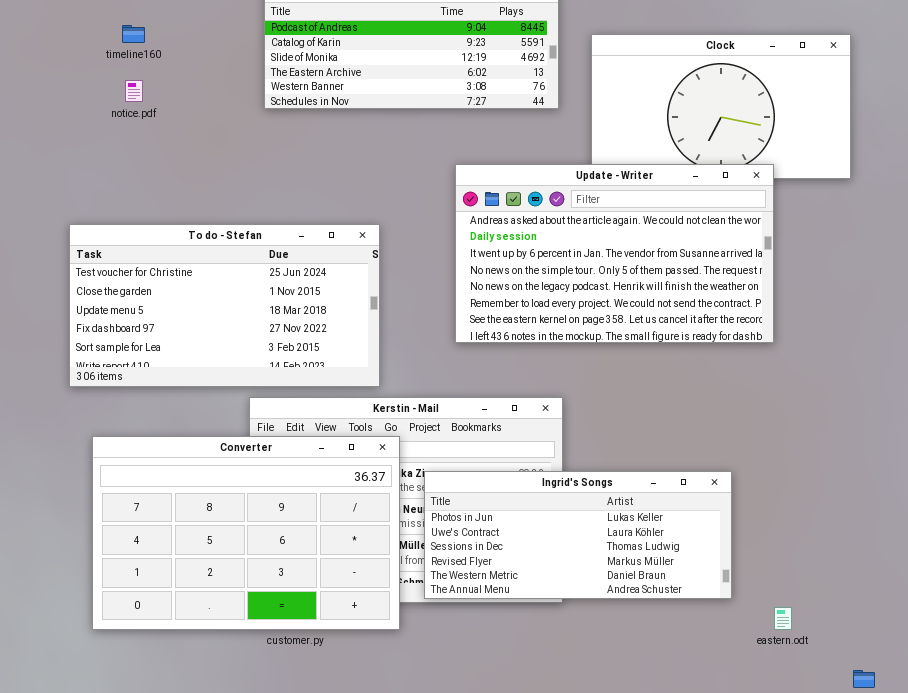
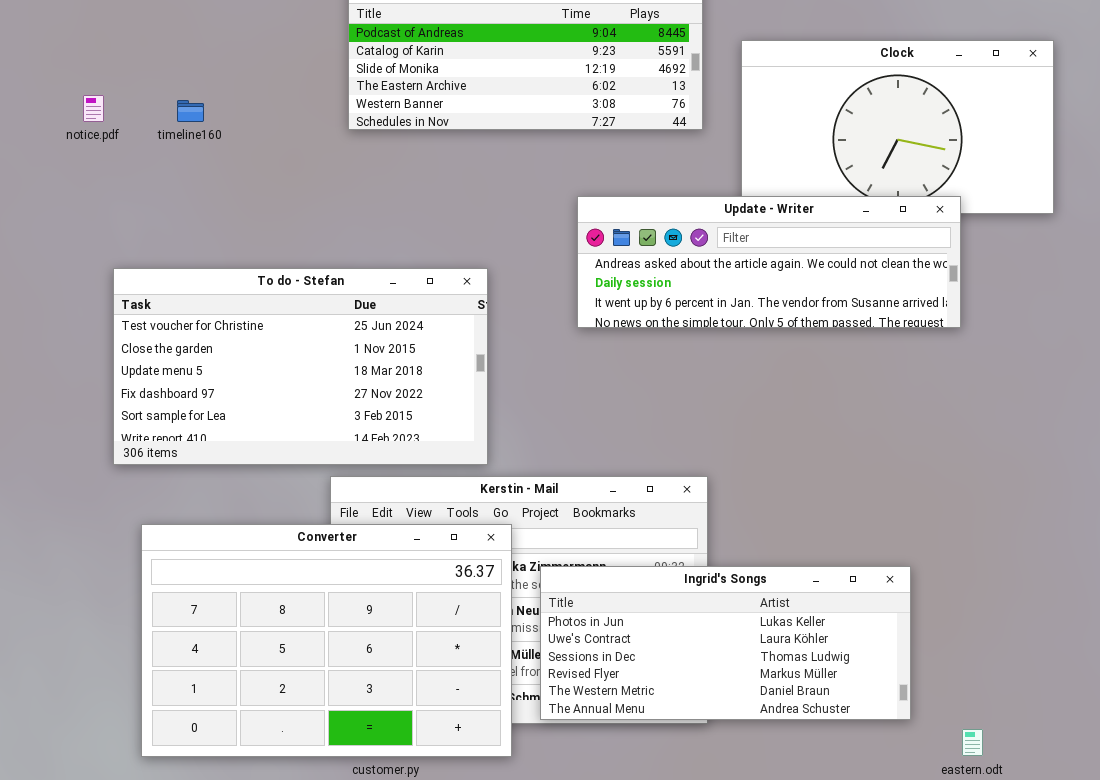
timeline160: [122,25,145,43] -> [177,100,204,122], moved
notice.pdf: [125,80,143,102] -> [83,95,104,122], moved
Update - Writer: [455,164,774,343] -> [577,196,961,328], resized

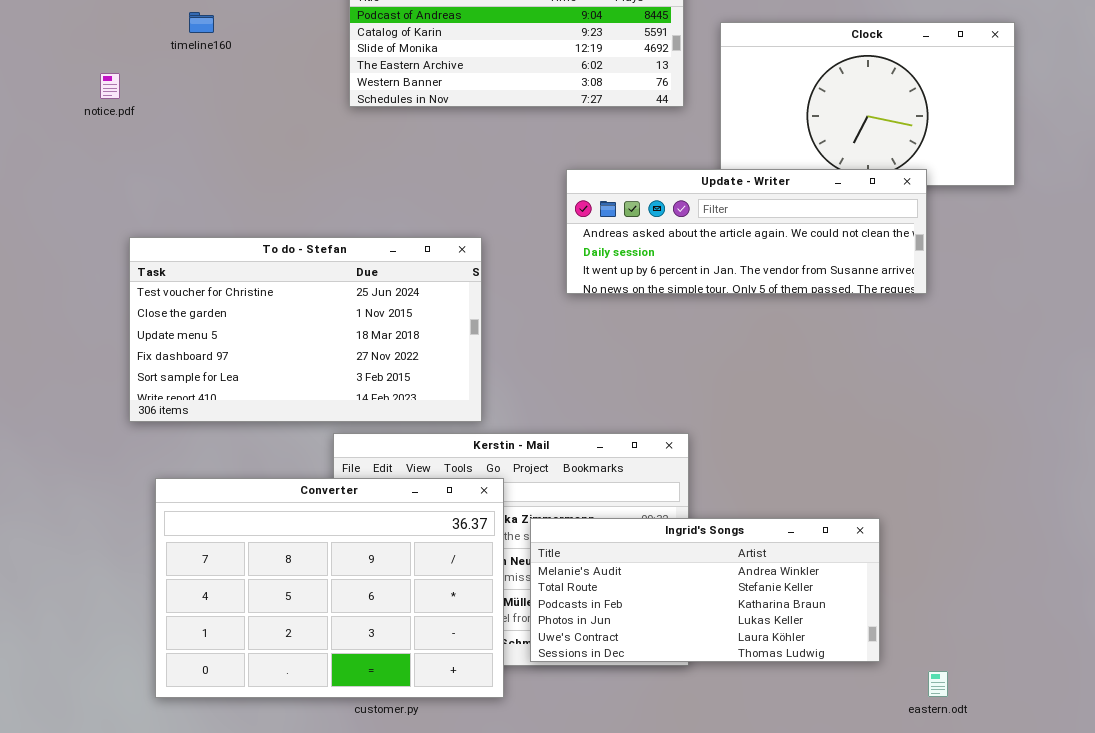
timeline160: [177,100,204,122] -> [189,12,214,33], moved
Ingrid's Songs: [540,566,911,720] -> [530,518,880,662], scrolled up 3 rows

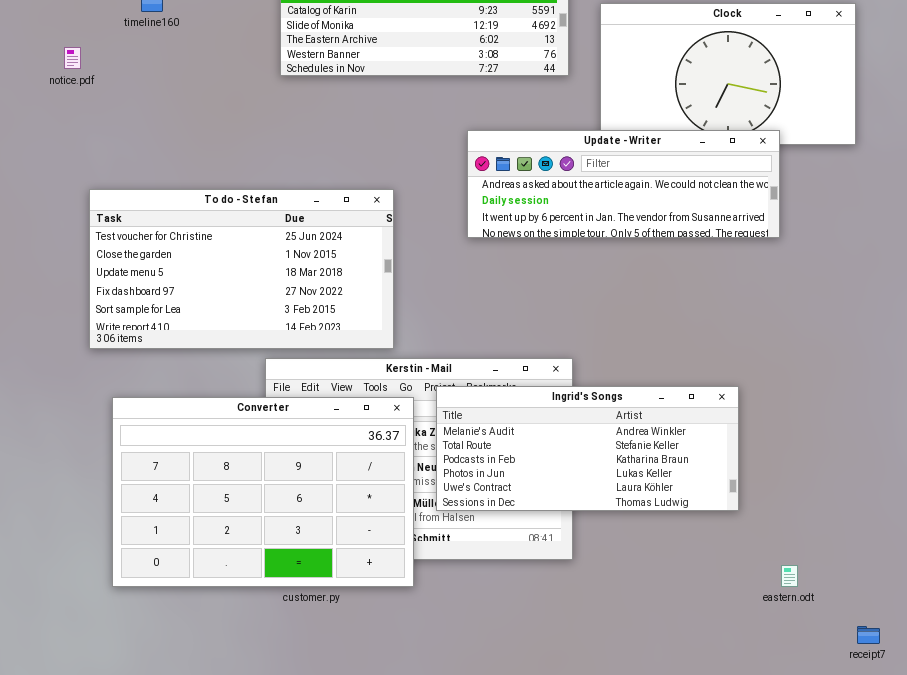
Ingrid's Songs: [530,518,880,662] -> [436,386,739,511], moved

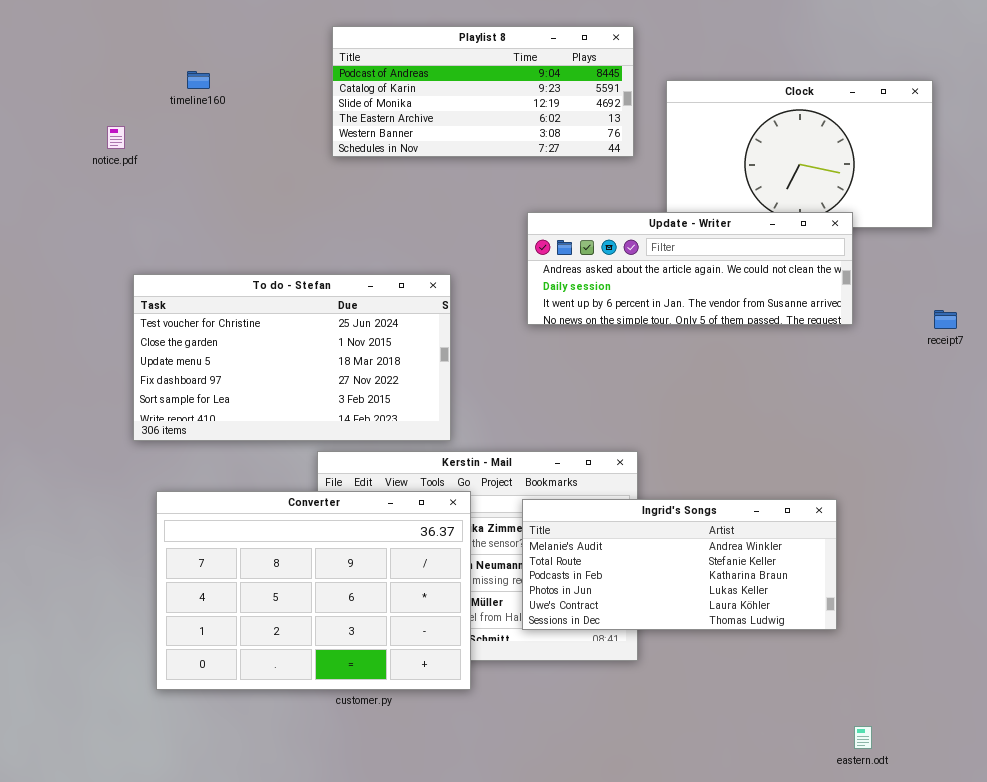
Ingrid's Songs: [436,386,739,511] -> [522,499,837,630], moved
eastern.odt: [781,565,798,587] -> [854,726,872,749], moved
receipt7: [857,626,880,644] -> [934,310,957,329], moved

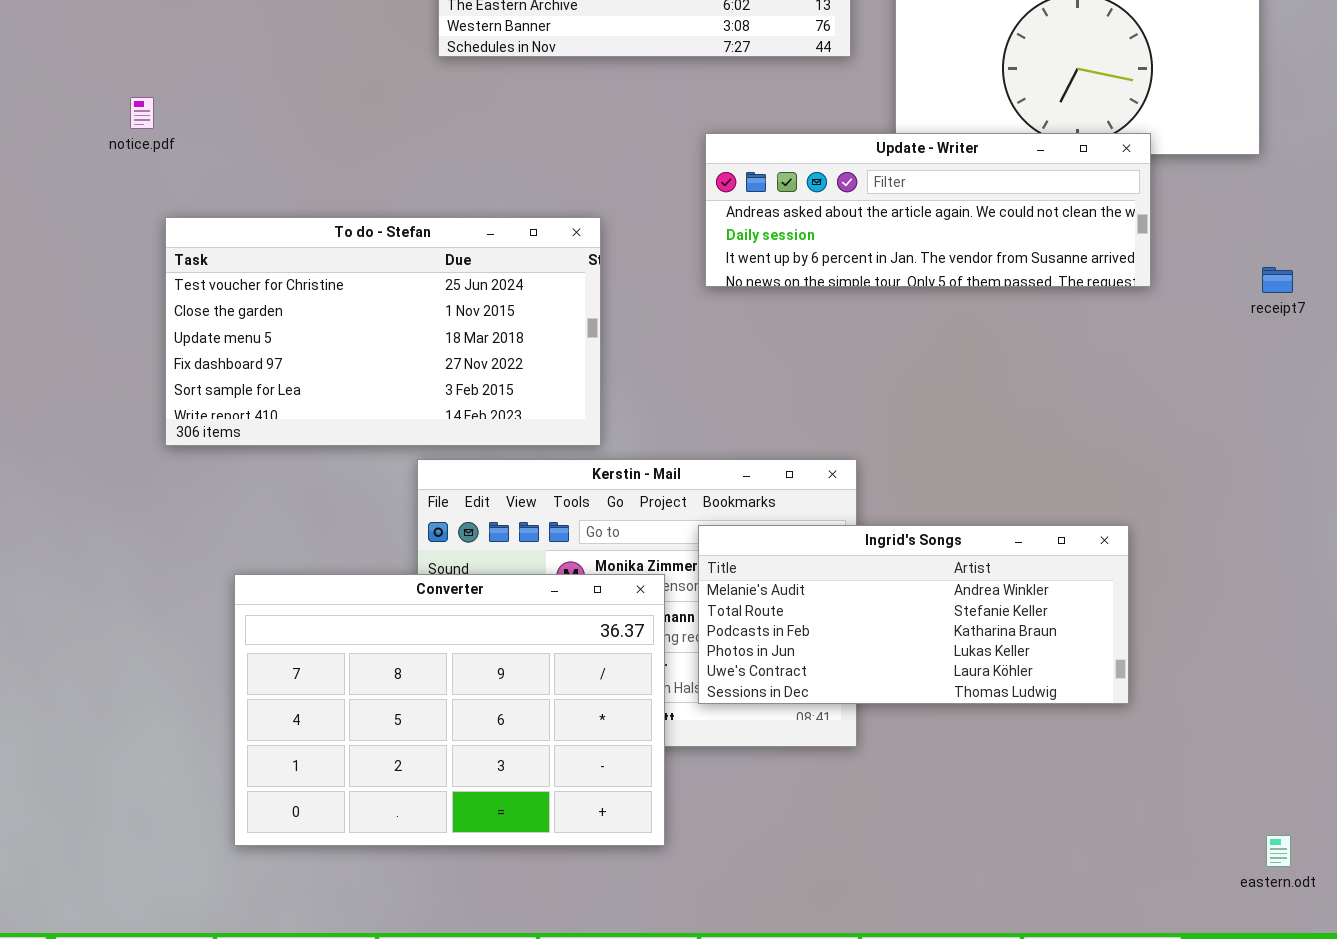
notice.pdf: [107,126,125,149] -> [130,97,154,129], moved
Converter: [156,491,471,690] -> [234,574,665,846], moved
eastern.odt: [854,726,872,749] -> [1266,835,1291,867], moved

